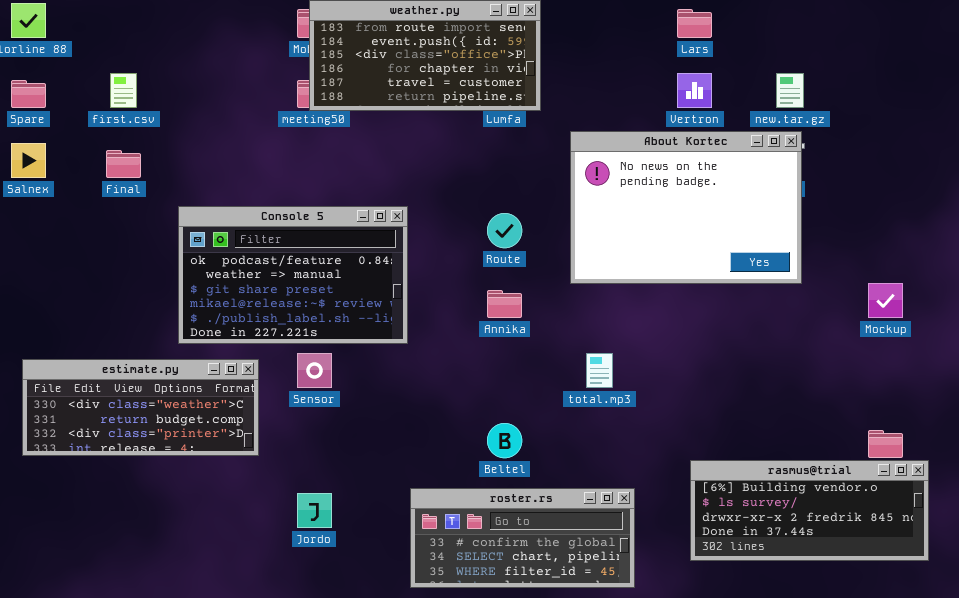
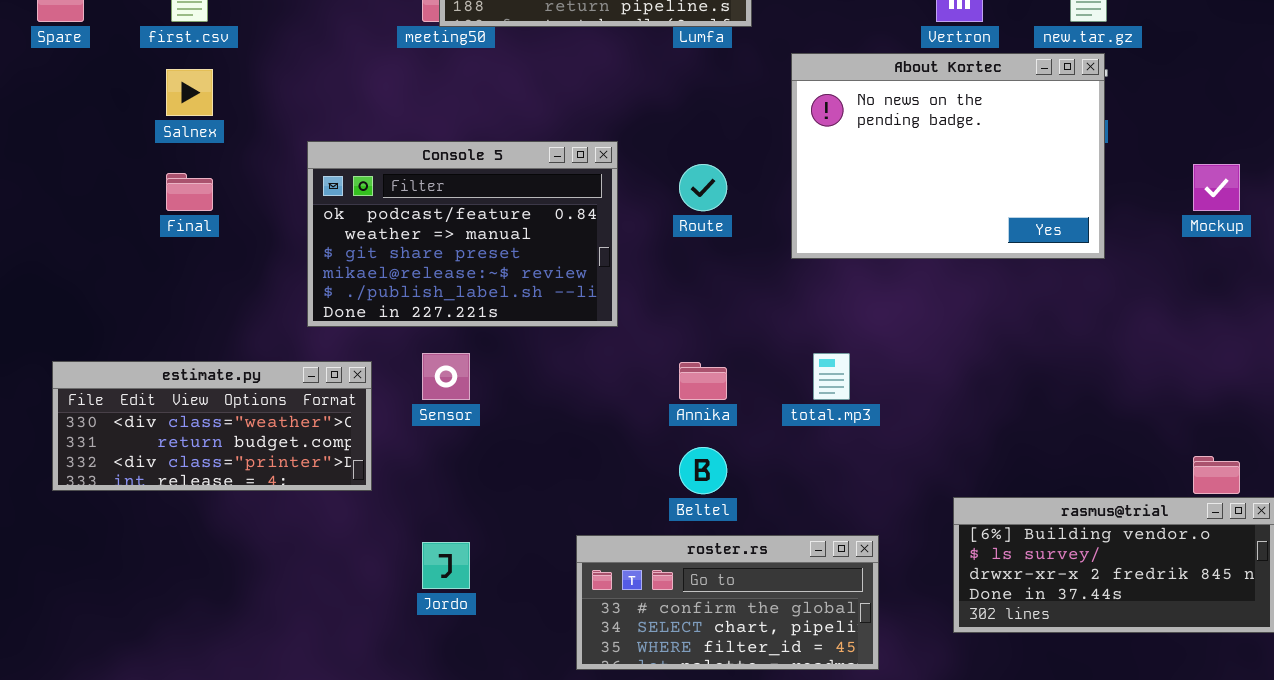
Salnex: [11,143,46,178] -> [166,69,213,116], moved
Final: [106,150,141,178] -> [166,173,213,211], moved
Console 5: [178,206,408,344] -> [307,141,618,327], moved
Mockup: [868,283,903,318] -> [1193,164,1240,211], moved
Annika: [487,290,522,318] -> [679,362,727,400], moved

